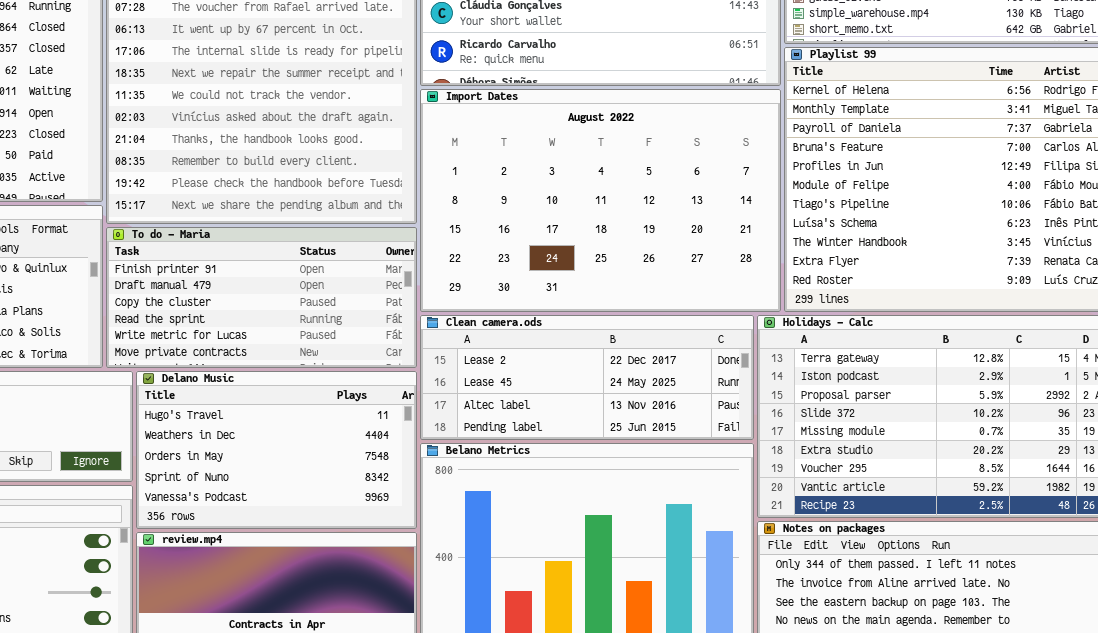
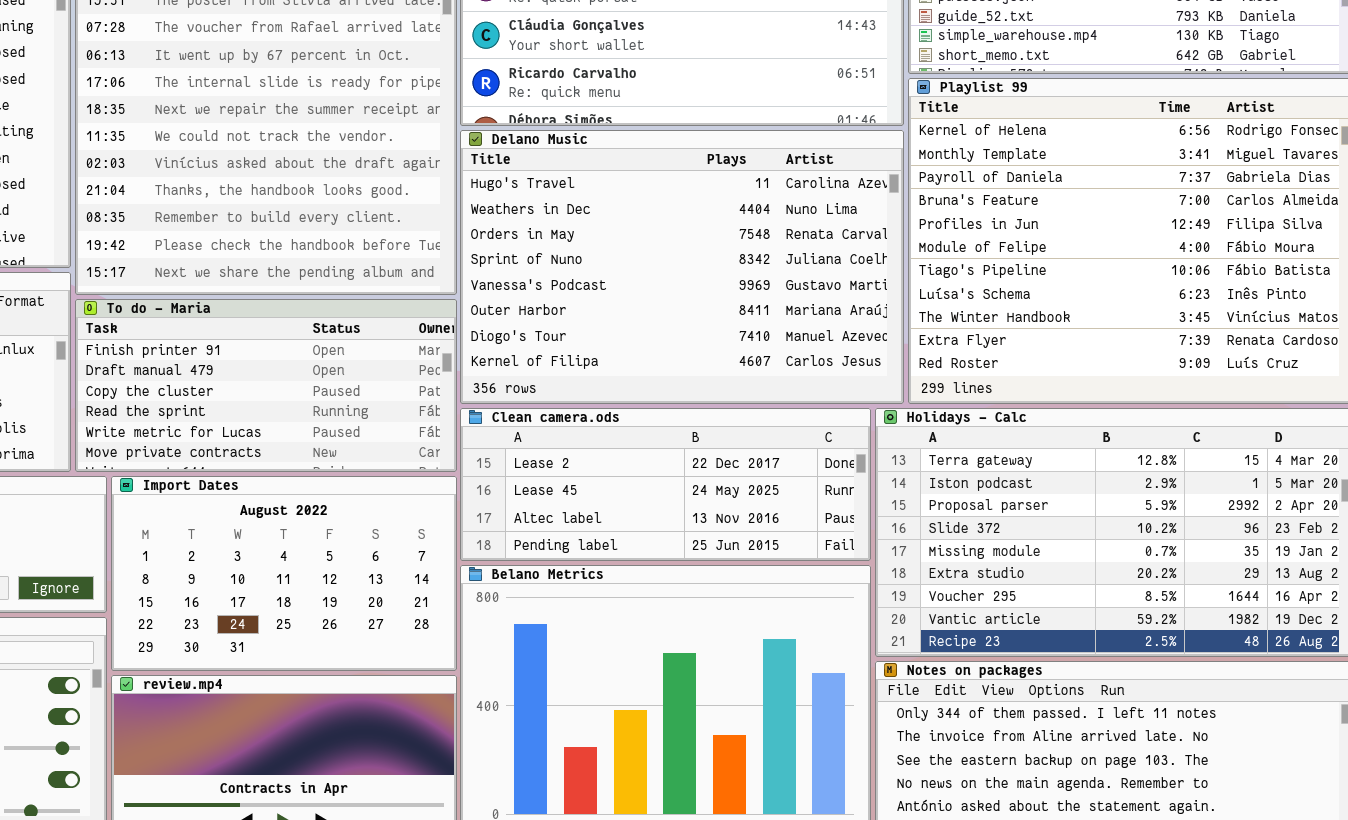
Import Dates: [420,89,781,312] -> [111,476,457,671], moved, resized
Delano Music: [136,371,417,529] -> [460,130,904,404], moved, resized

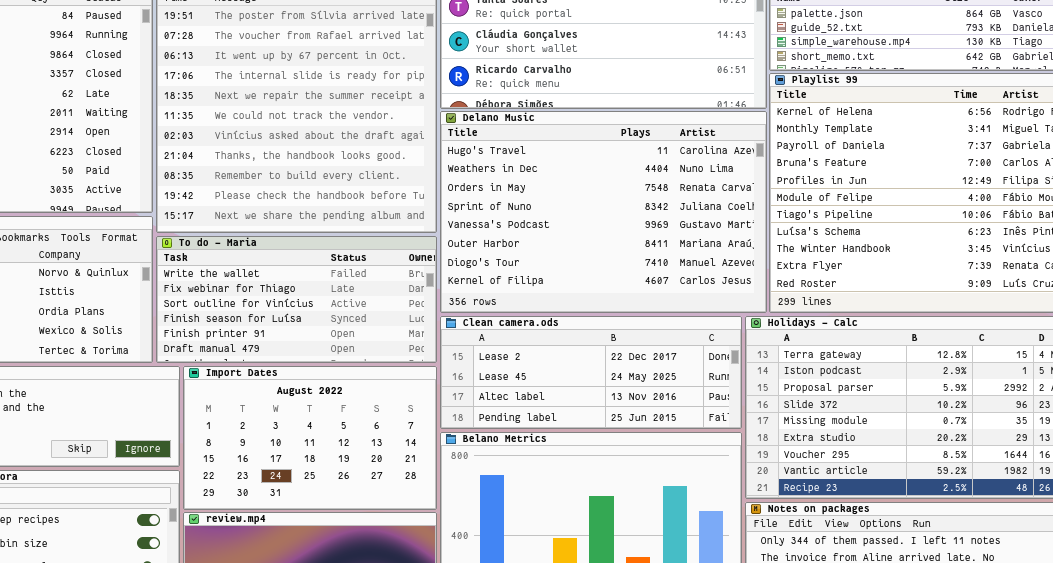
To do - Maria: [75,299,457,472] -> [156,236,437,363], scrolled up 4 rows

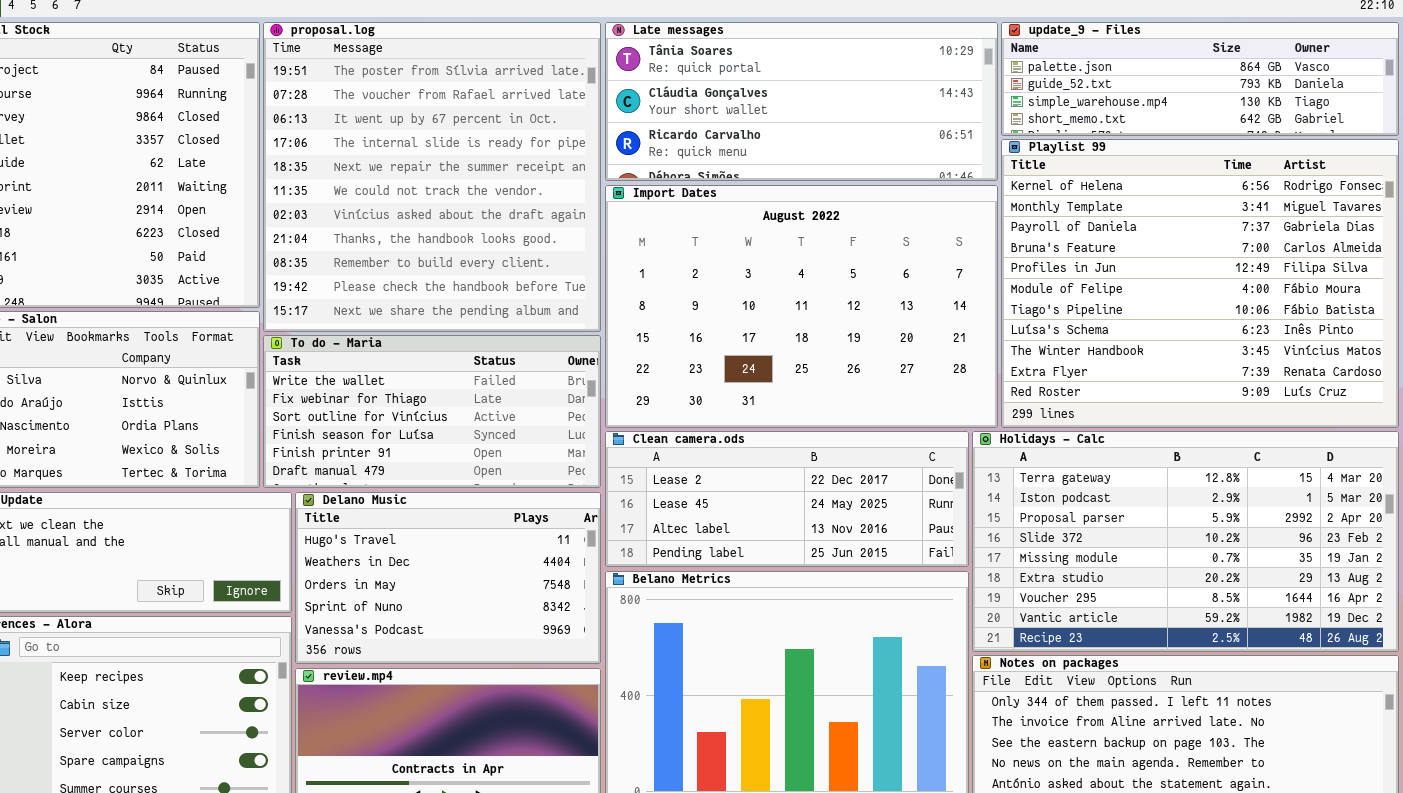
Delano Music: [440,111,767,313] -> [295,492,601,664], moved, resized
Import Dates: [183,366,437,510] -> [605,185,998,428], moved, resized

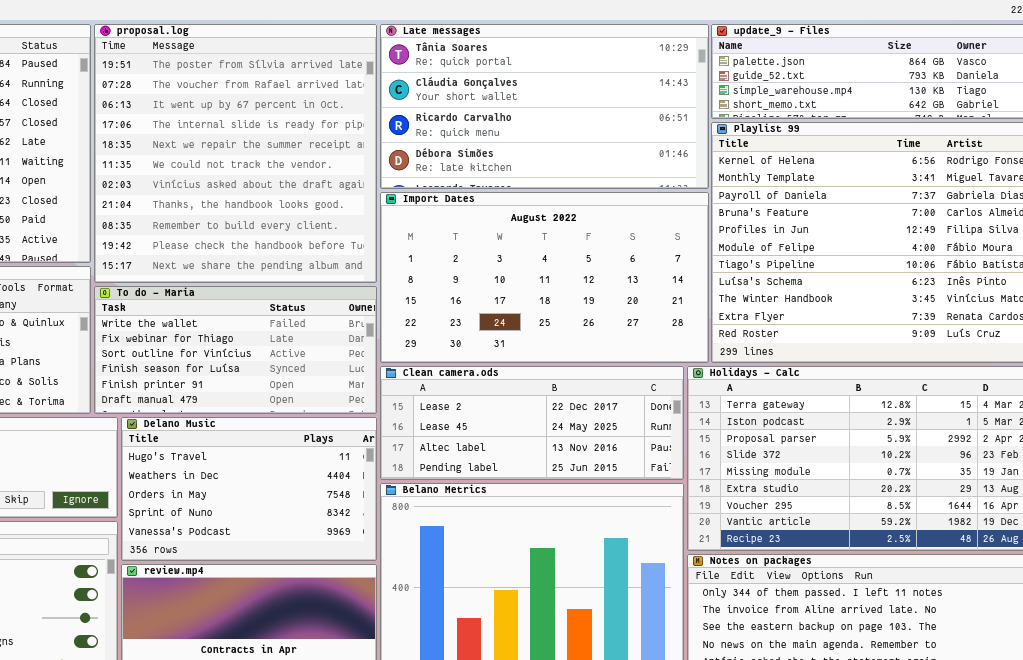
Late messages: [605,22,998,181] -> [380,24,709,189], resized
Import Dates: [605,185,998,428] -> [380,192,709,363], resized

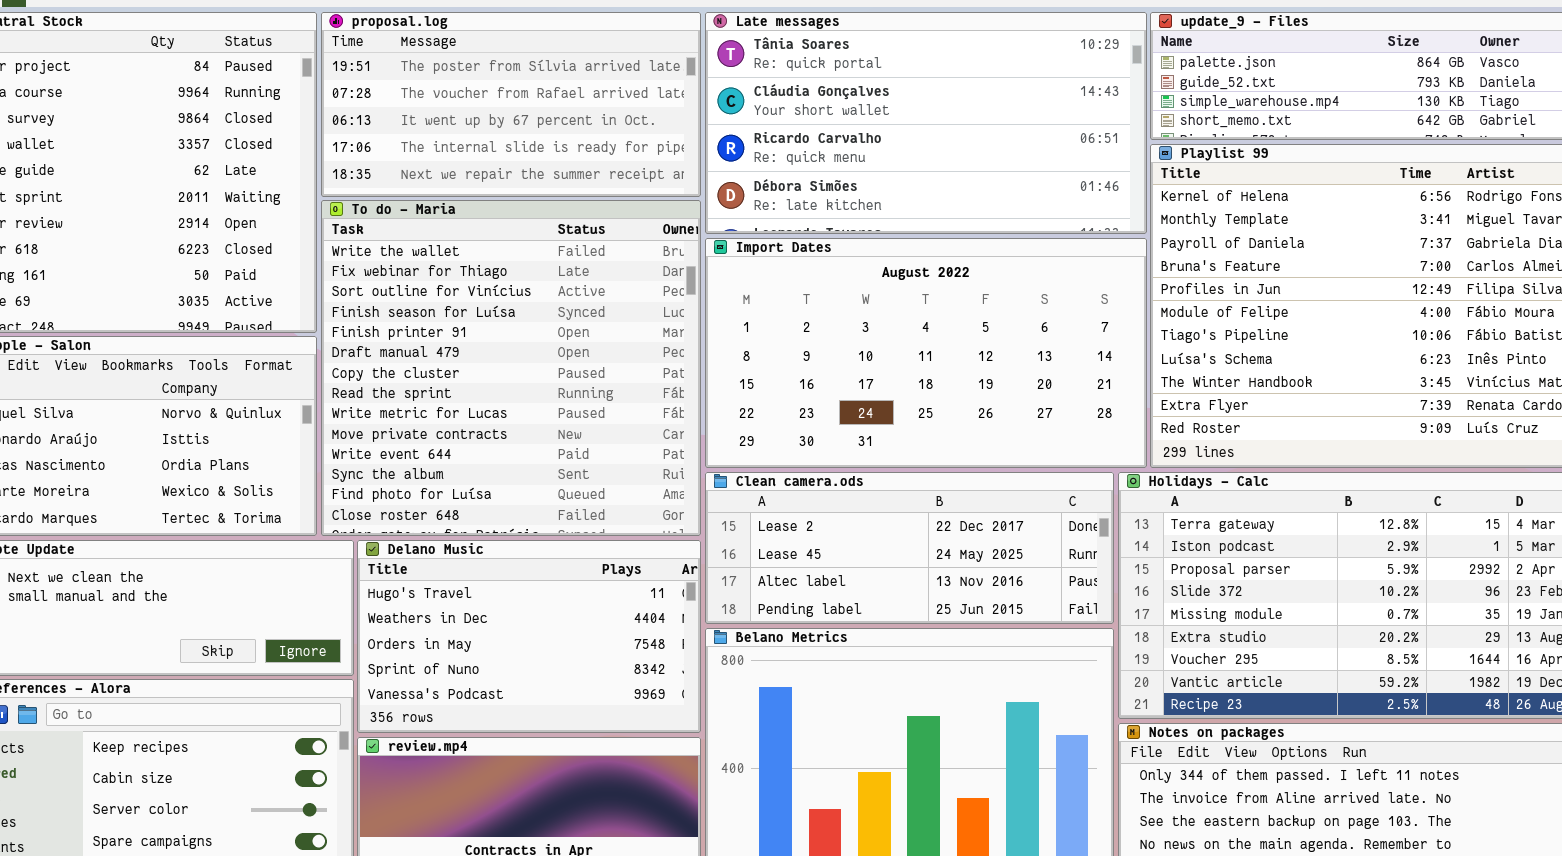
proposal.log: [94,24,377,283] -> [321,12,701,197], resized
To do - Maria: [94,286,377,414] -> [321,200,701,536], resized

